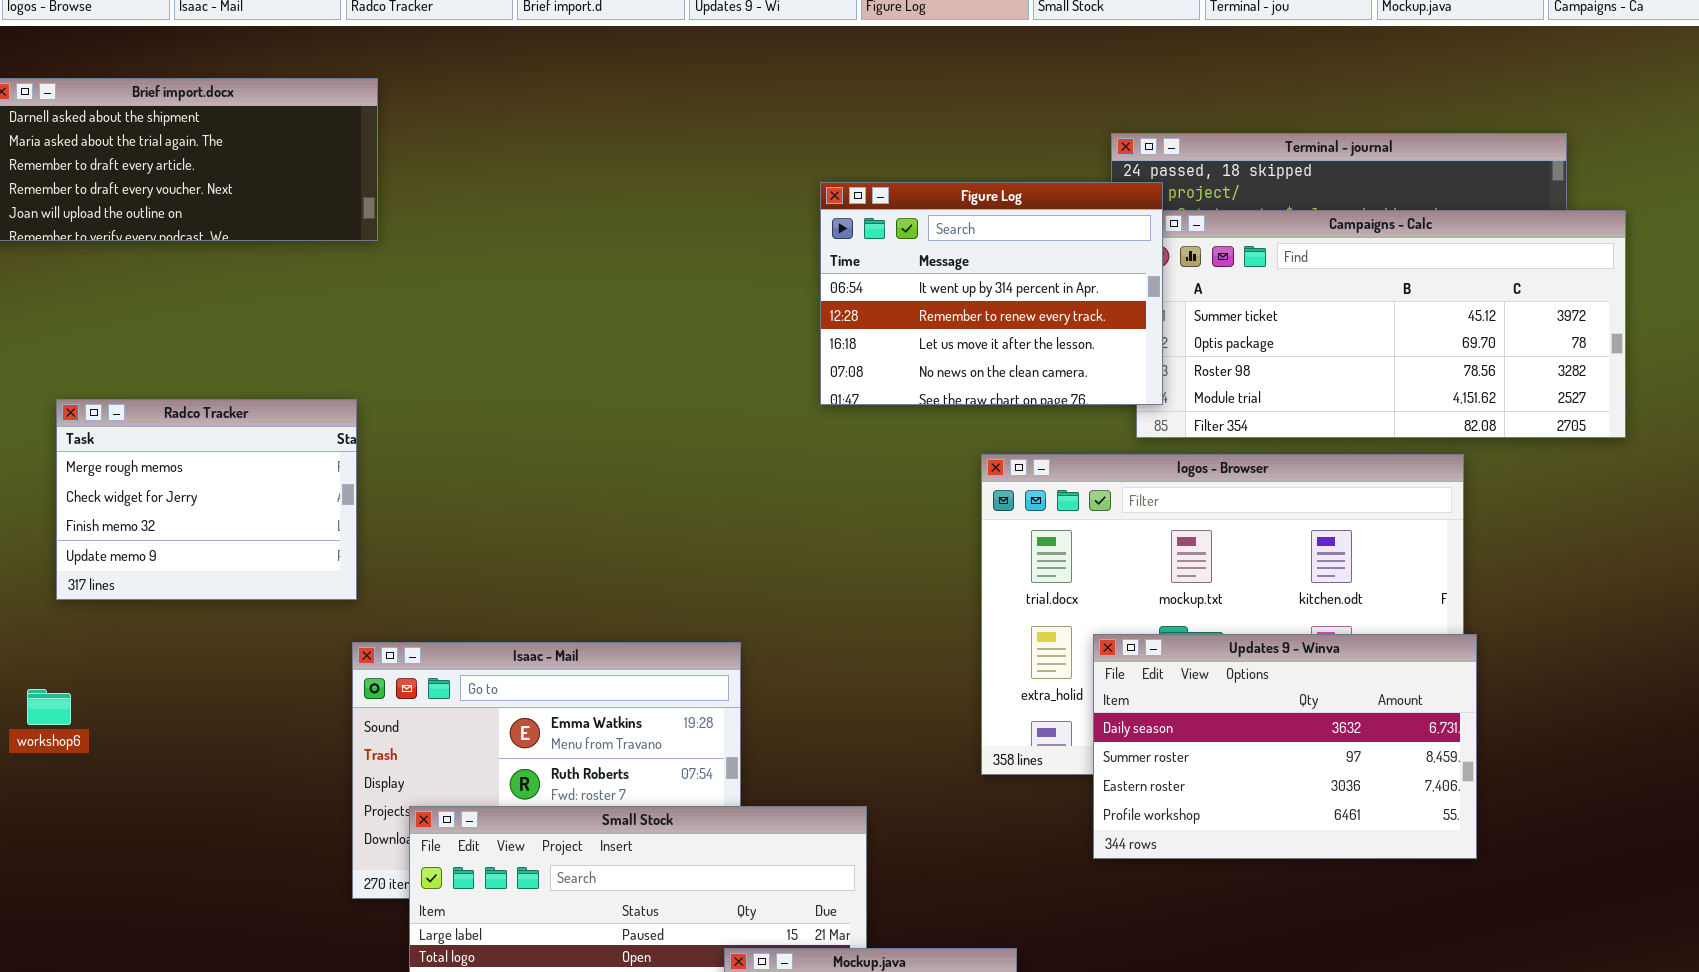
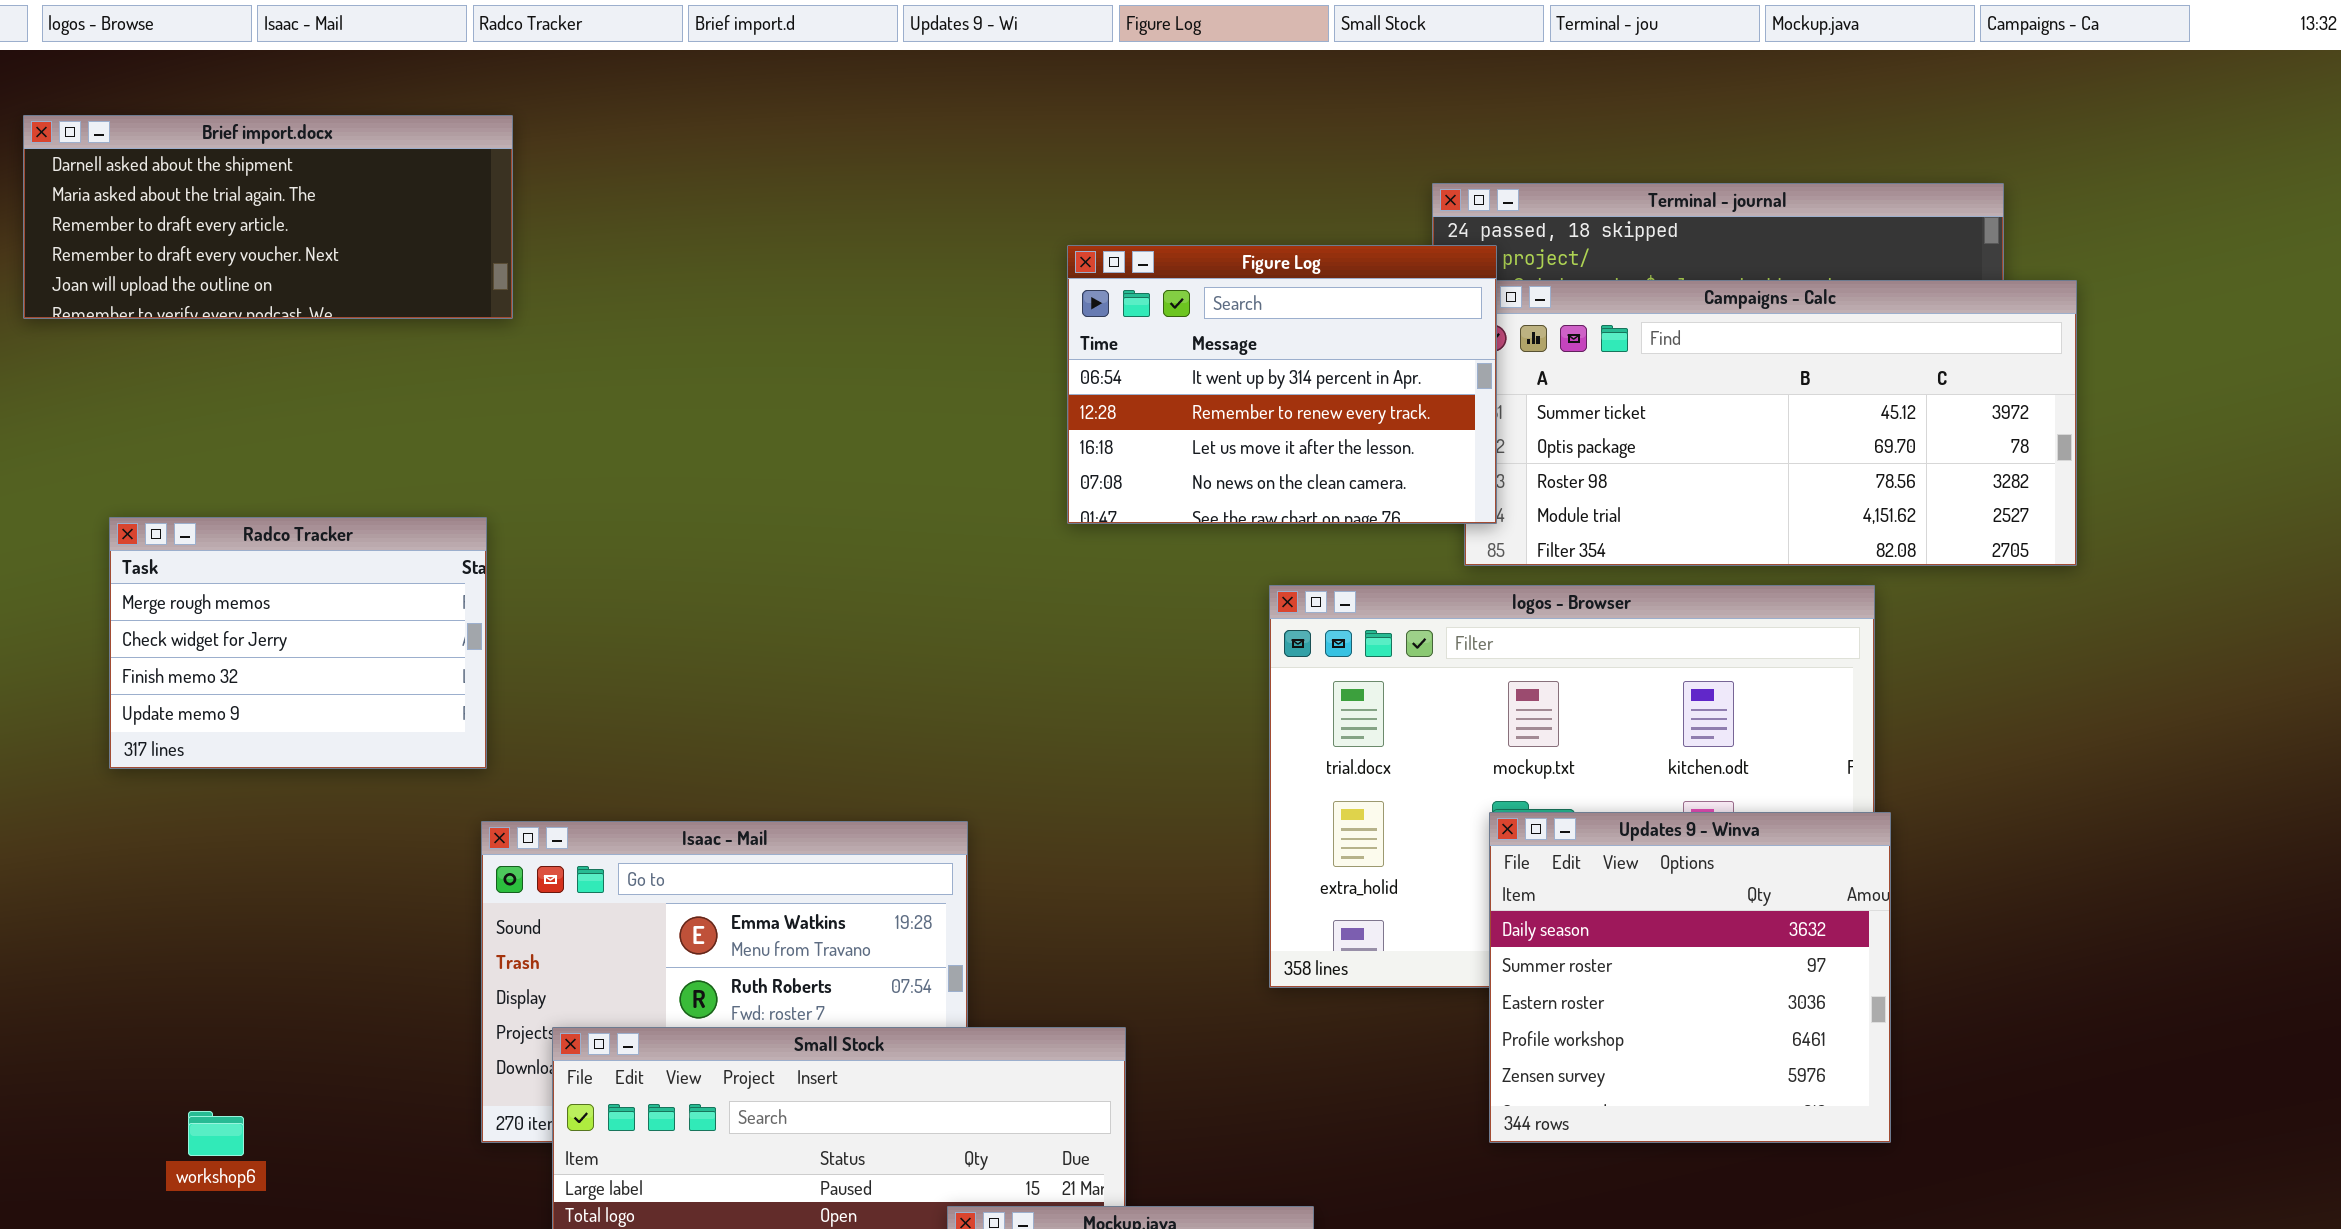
Updates 9 - Winva: [1093,634,1477,859] -> [1489,812,1891,1143], resized
workshop6: [27,689,71,725] -> [188,1111,244,1156], moved

